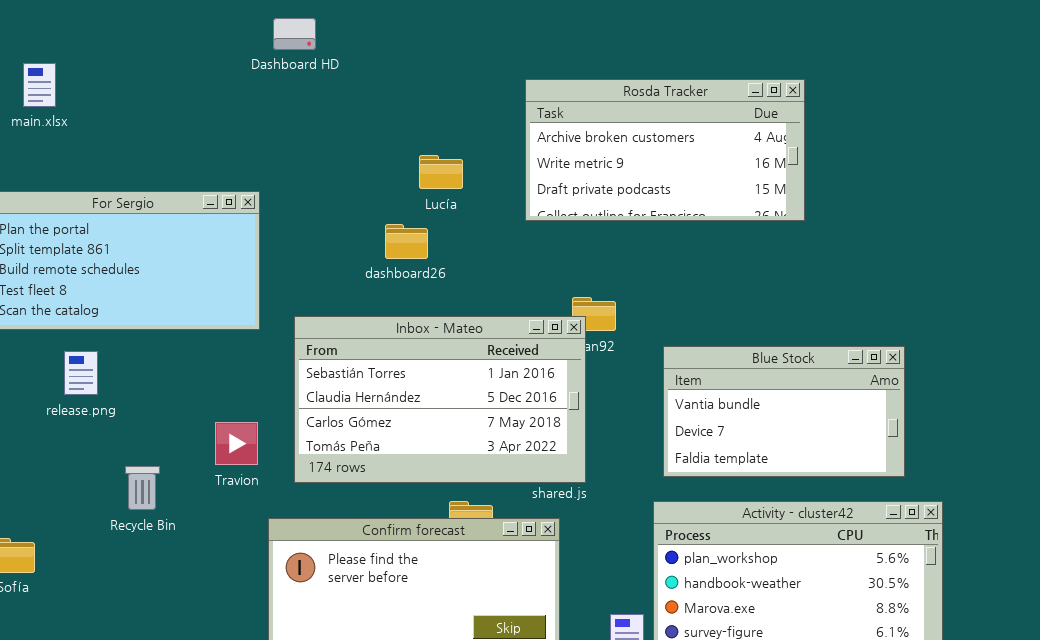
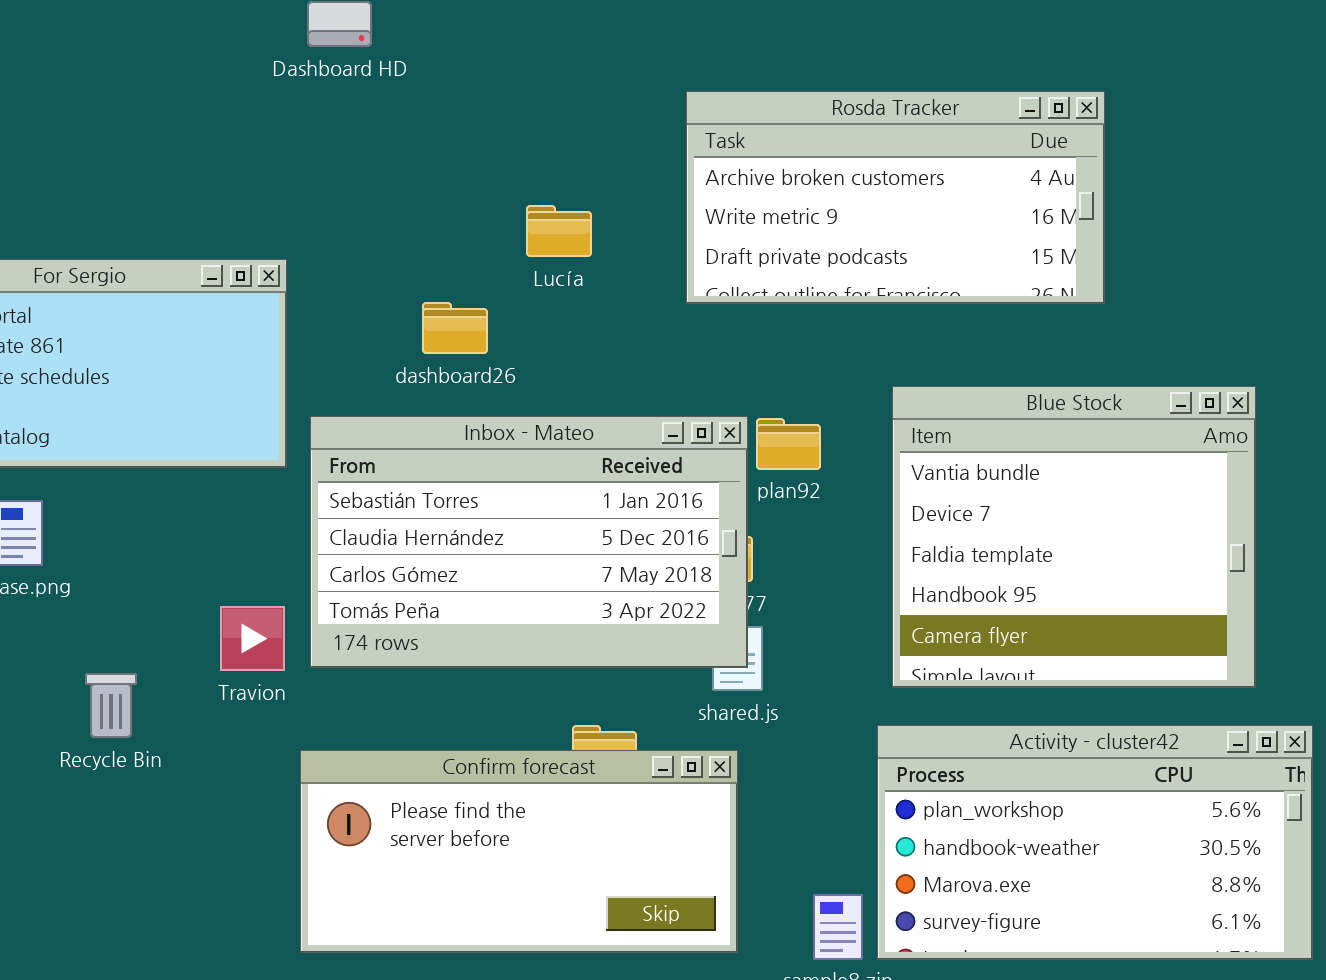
dashboard26: [385,224,428,259] -> [422,302,488,354], moved
Inbox - Mateo: [294,316,586,483] -> [310,416,748,668], moved
Blue Stock: [663,346,905,477] -> [892,386,1256,688], resized

